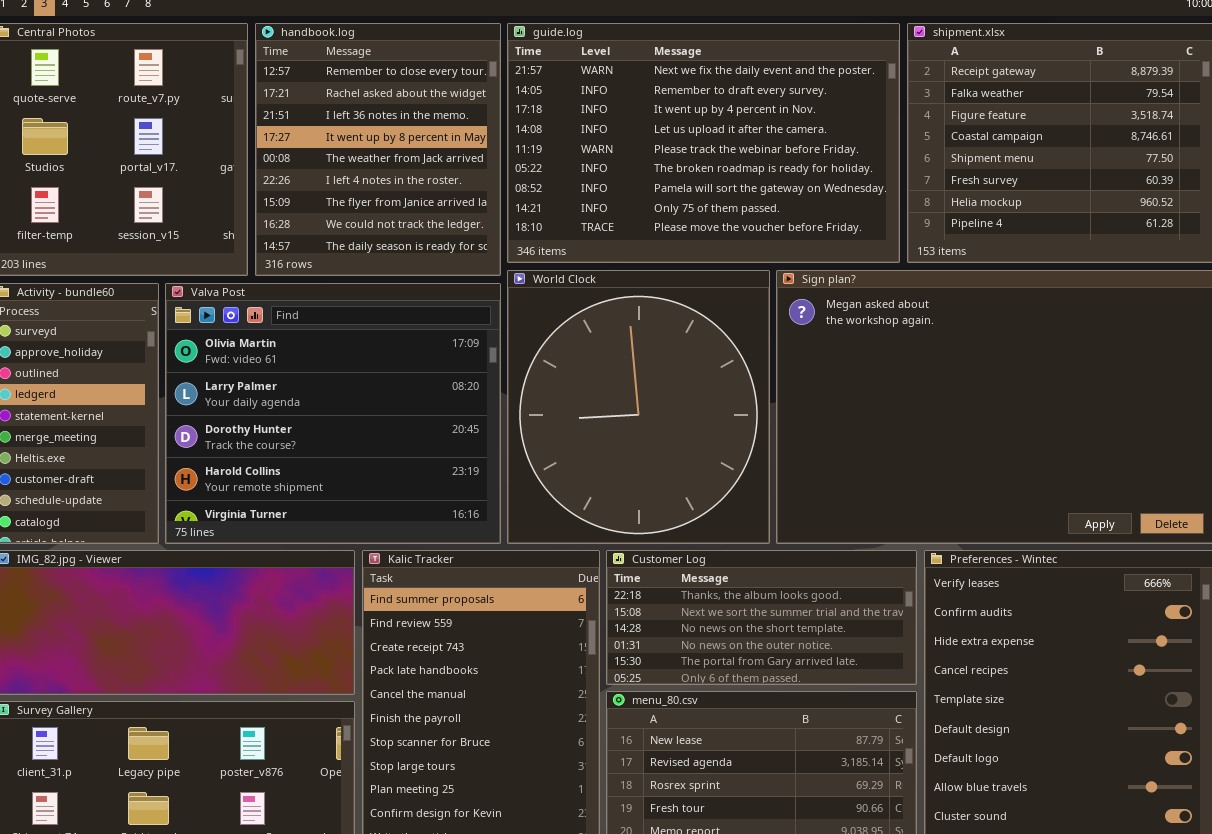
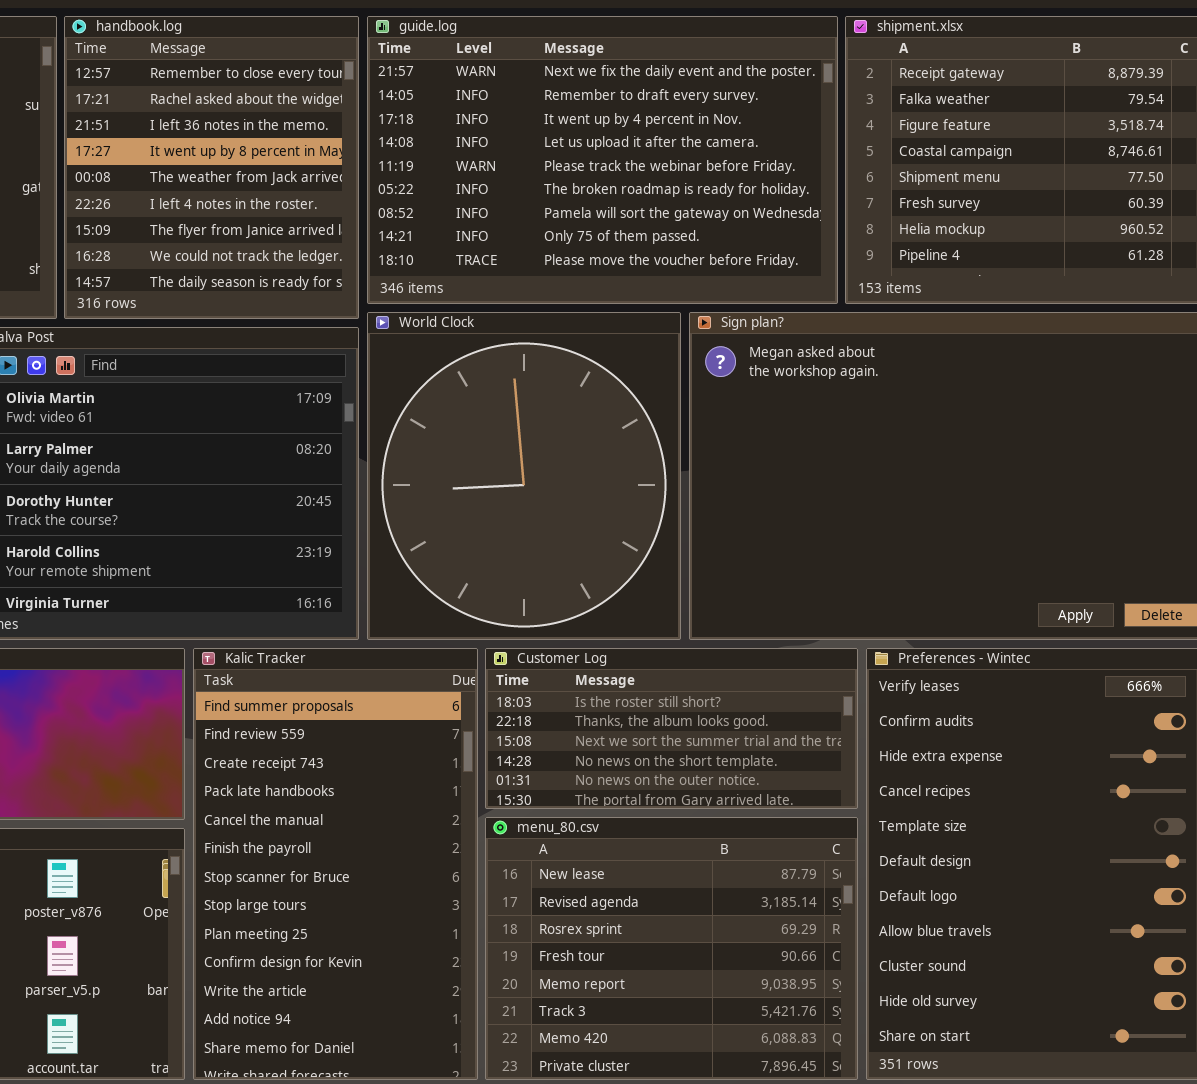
Customer Log: [606,550,917,685] -> [485,648,858,809], scrolled up 1 row

